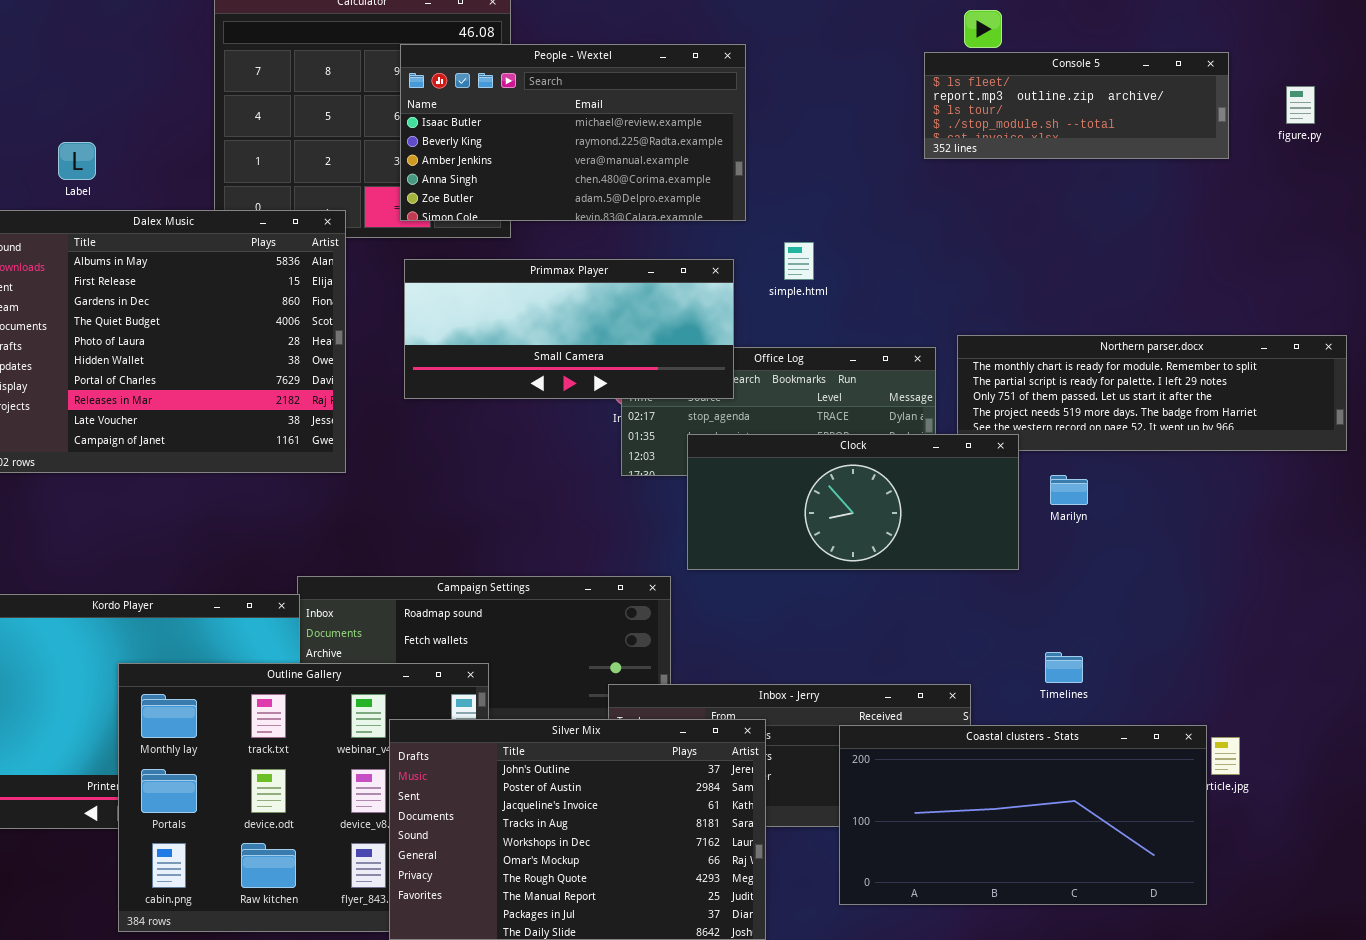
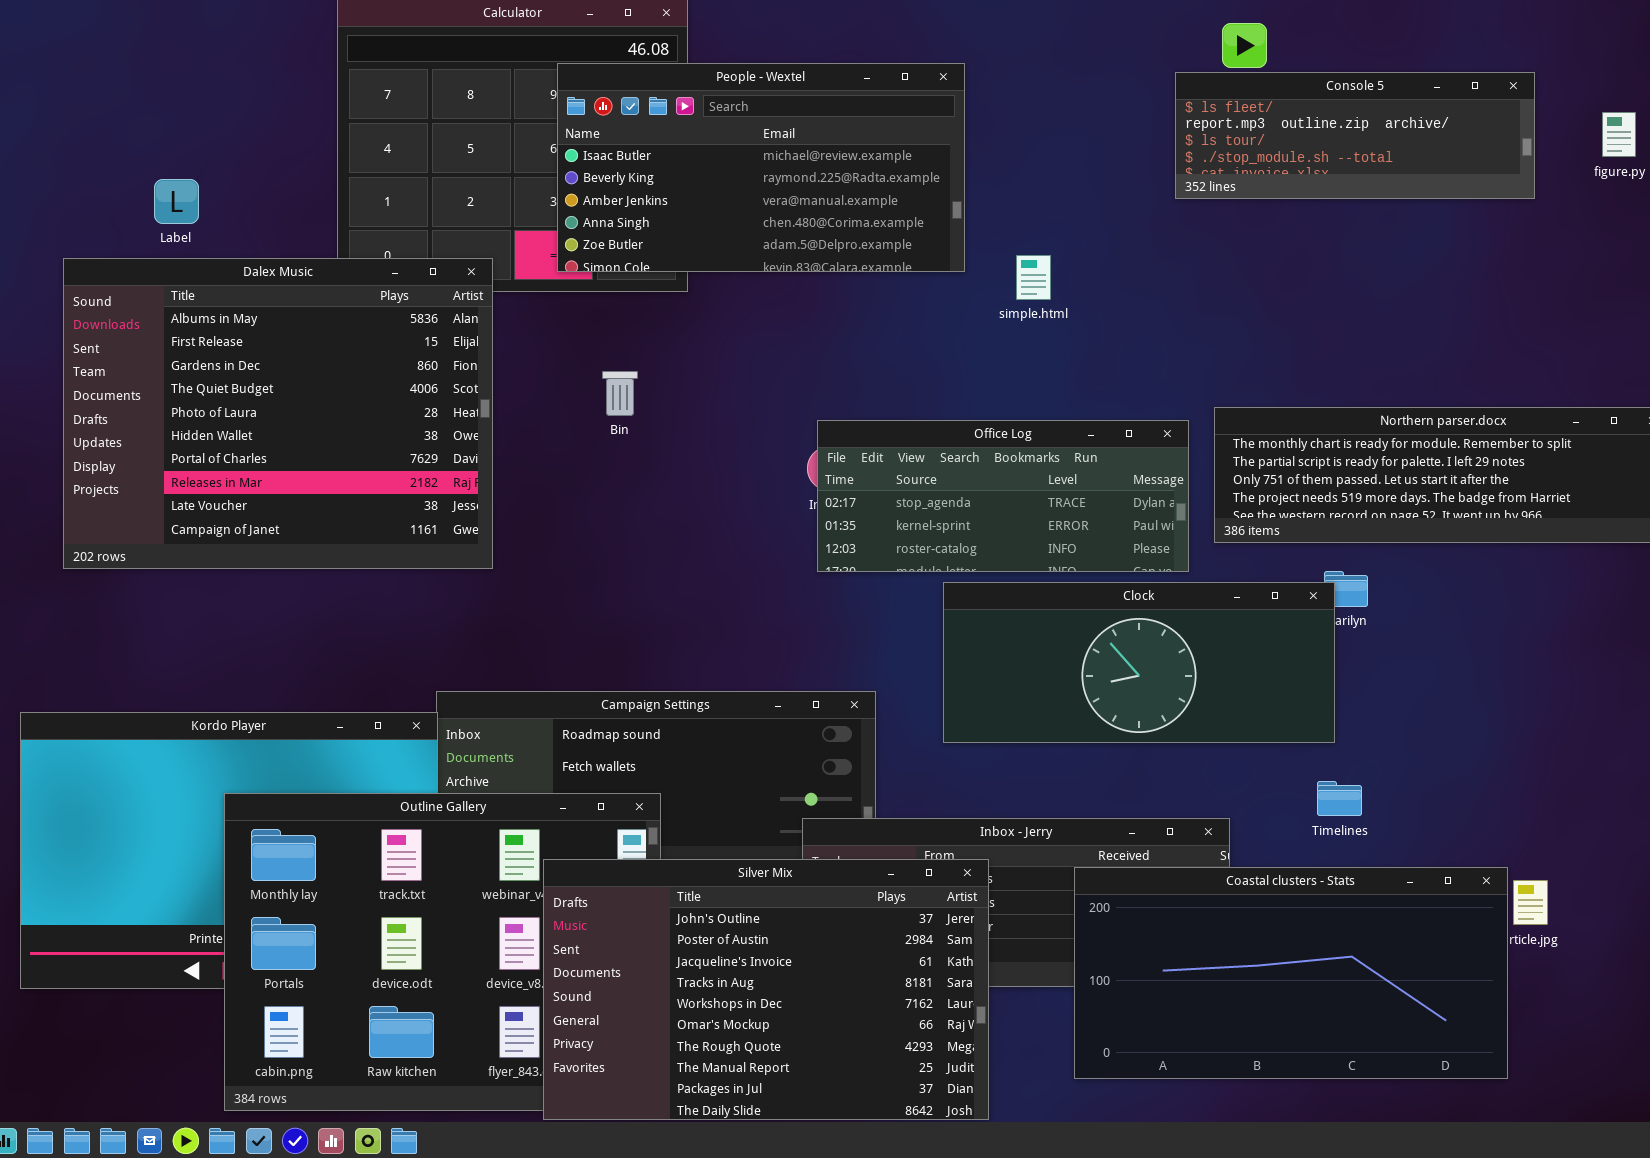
simple.html: [784,242,814,280] -> [1016,255,1051,300], moved
Primmax Player: [404,259,734,399] -> none, closed
Clock: [687,434,1019,570] -> [943,582,1335,743], moved

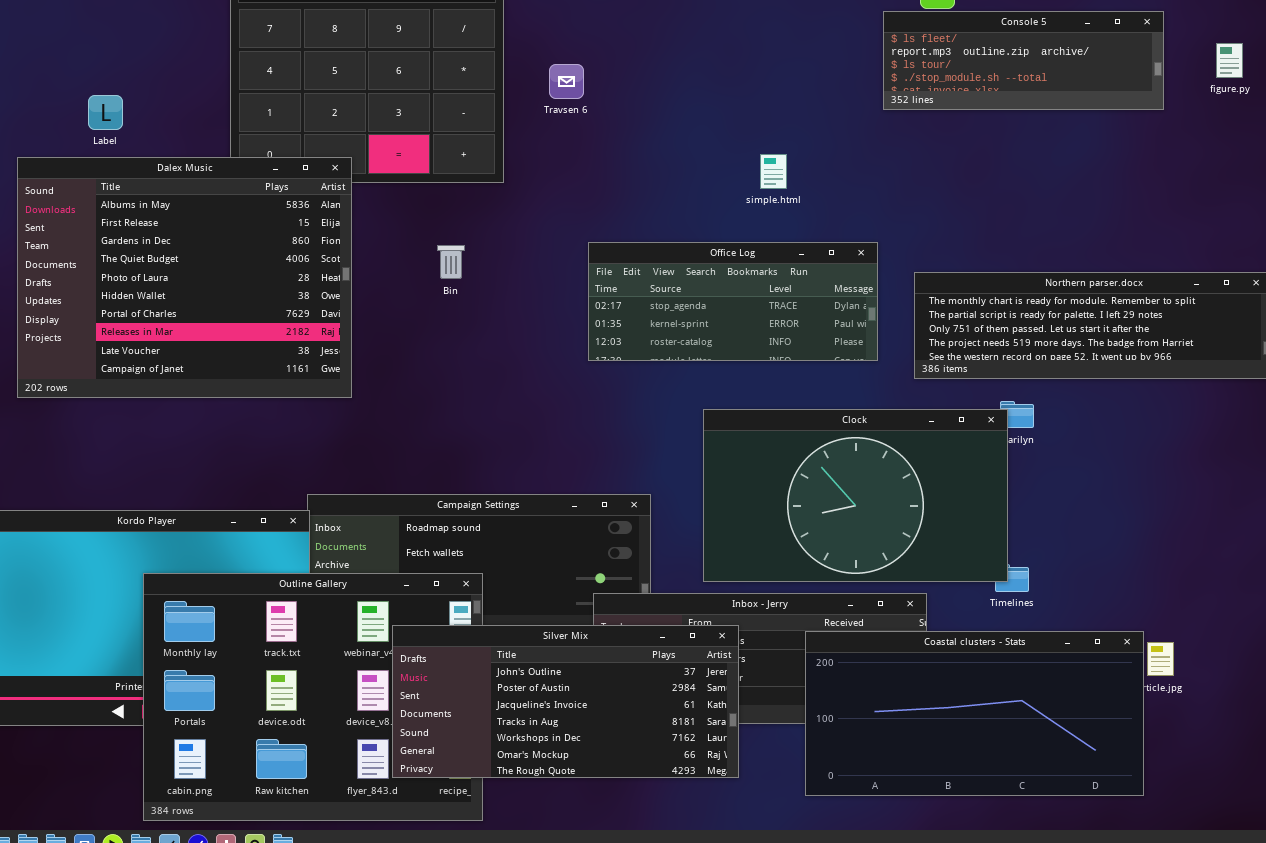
People - Wextel: [557,63,965,272] -> none, closed
Office Log: [817,420,1189,572] -> [588,242,878,361], moved
Clock: [943,582,1335,743] -> [703,409,1008,582], resized
Silver Mix: [543,859,989,1120] -> [392,625,739,778], resized

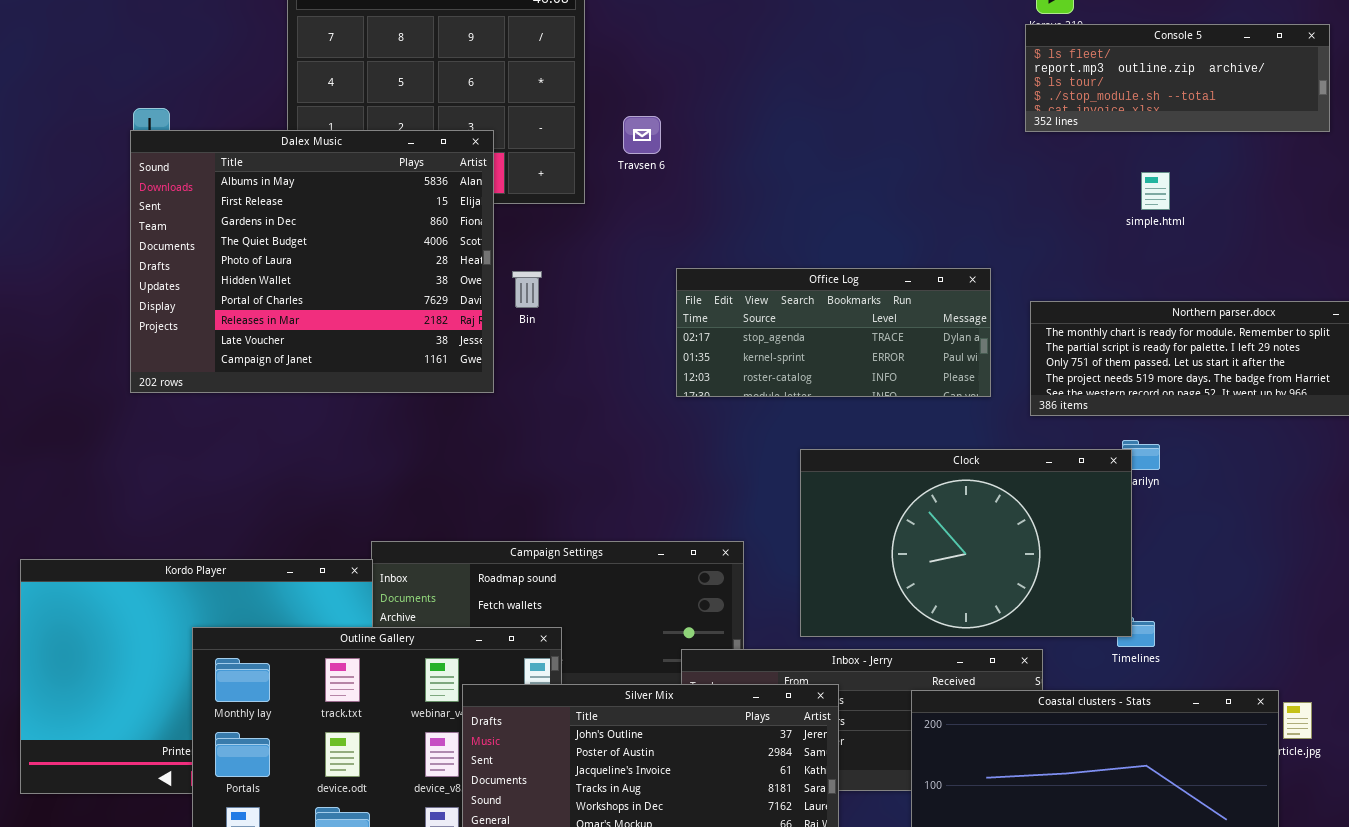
Console 5: [883,11,1164,110] -> [1025,24,1330,132], moved
Travsen 6: [549,64,584,99] -> [623,116,661,154], moved
simple.html: [760,154,787,189] -> [1141,172,1170,210], moved
Dalex Music: [17,157,352,398] -> [130,130,494,393], moved

